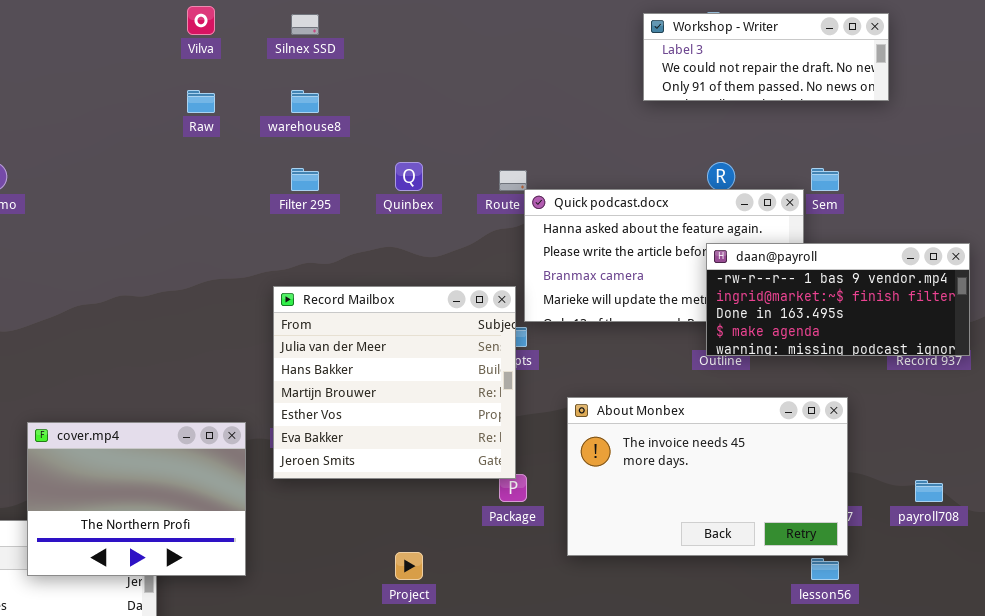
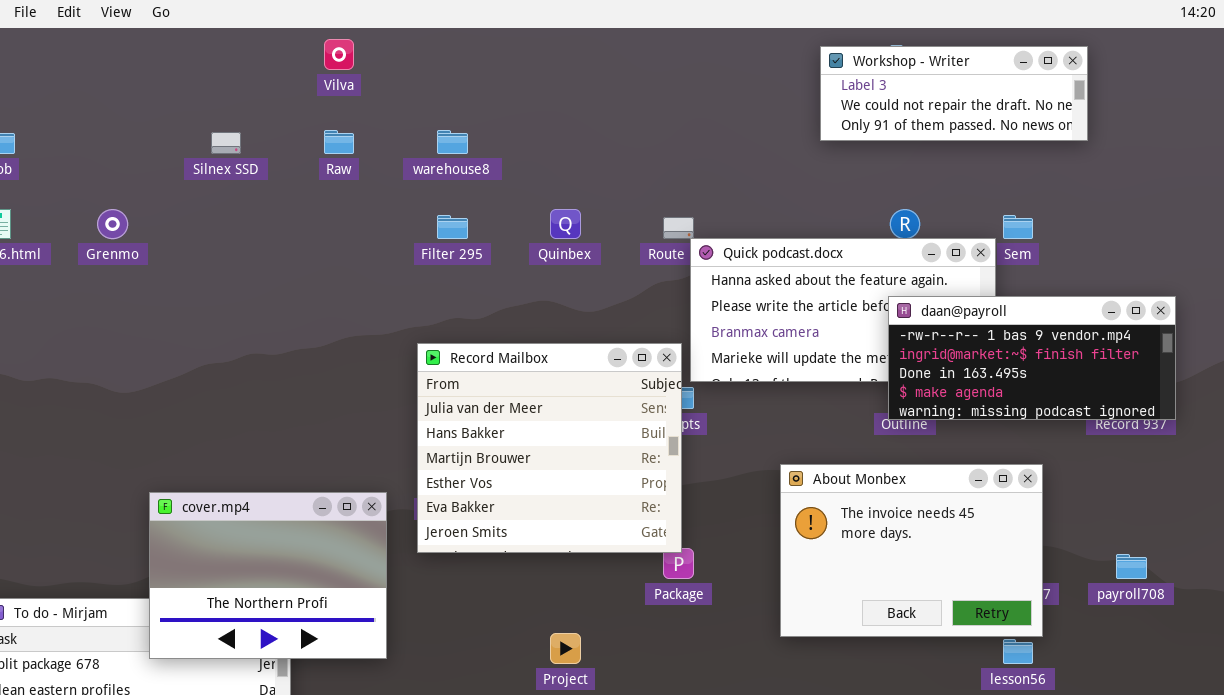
Silnex SSD: [291,14,319,35] -> [211,132,241,154], moved
About Monbex: [567,397,848,556] -> [780,464,1043,637], resized

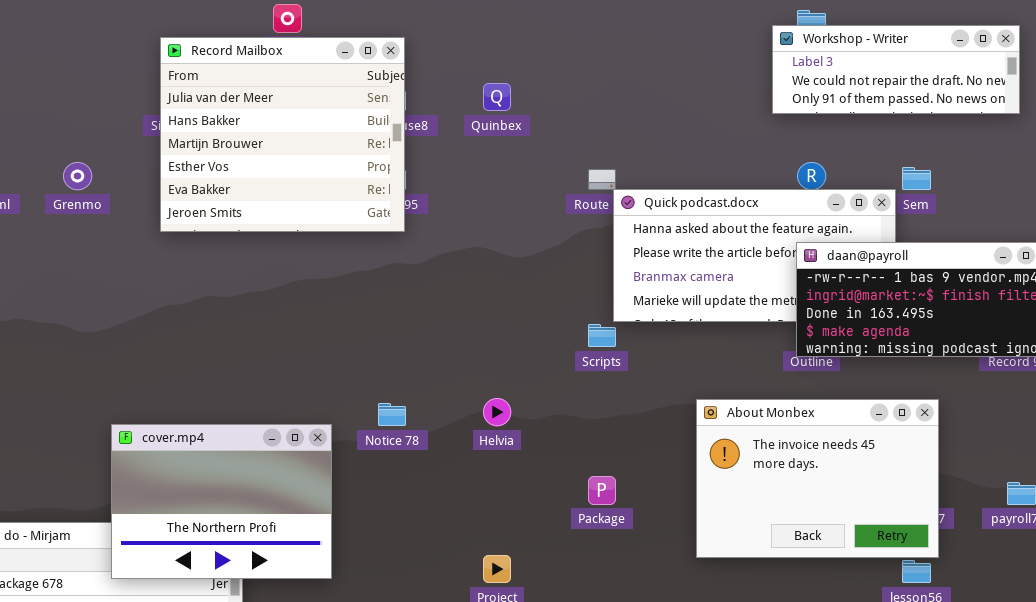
Workshop - Writer: [820,46,1088,141] -> [772,25,1020,114], moved
Quinbex: [550,209,581,239] -> [483,83,511,111], moved
Record Mailbox: [417,343,682,553] -> [160,37,405,232], moved

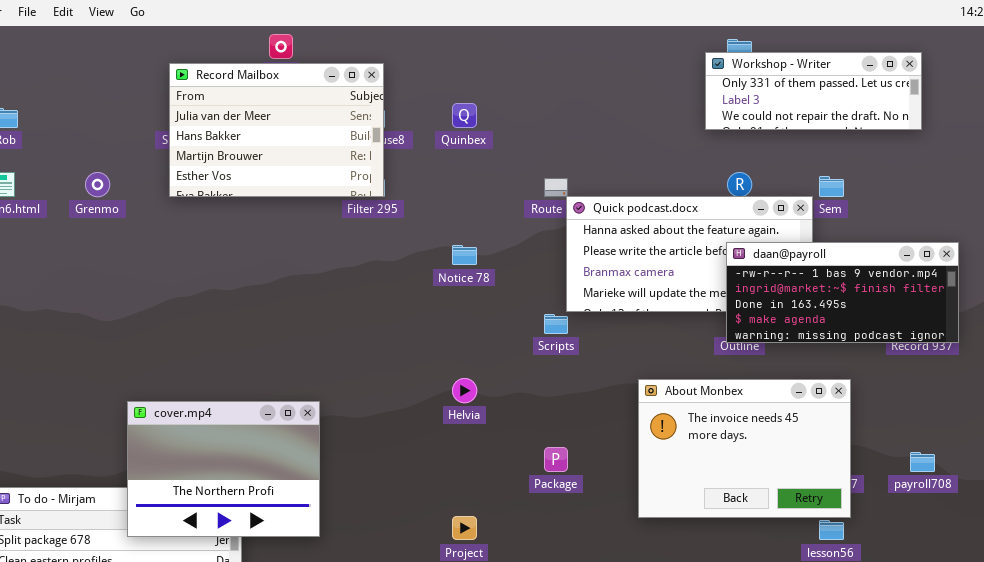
Workshop - Writer: [772,25,1020,114] -> [705,52,922,130], scrolled up 1 row
Record Mailbox: [160,37,405,232] -> [169,63,384,197], resized
Notice 78: [378,403,406,426] -> [452,245,477,265], moved

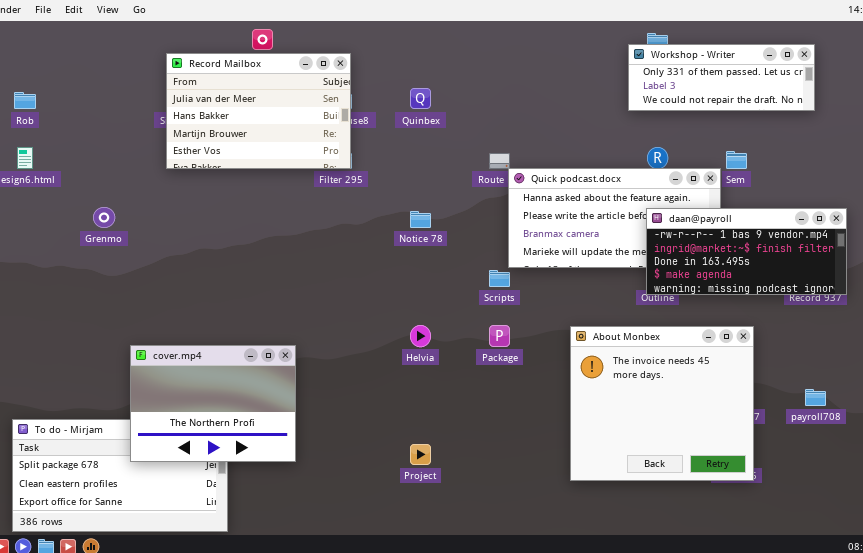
Grenmo: [85,172,110,197] -> [93,207,115,228], moved
About Monbex: [638,379,851,518] -> [570,326,754,481], resized
Package: [544,447,568,472] -> [489,325,510,347], moved

